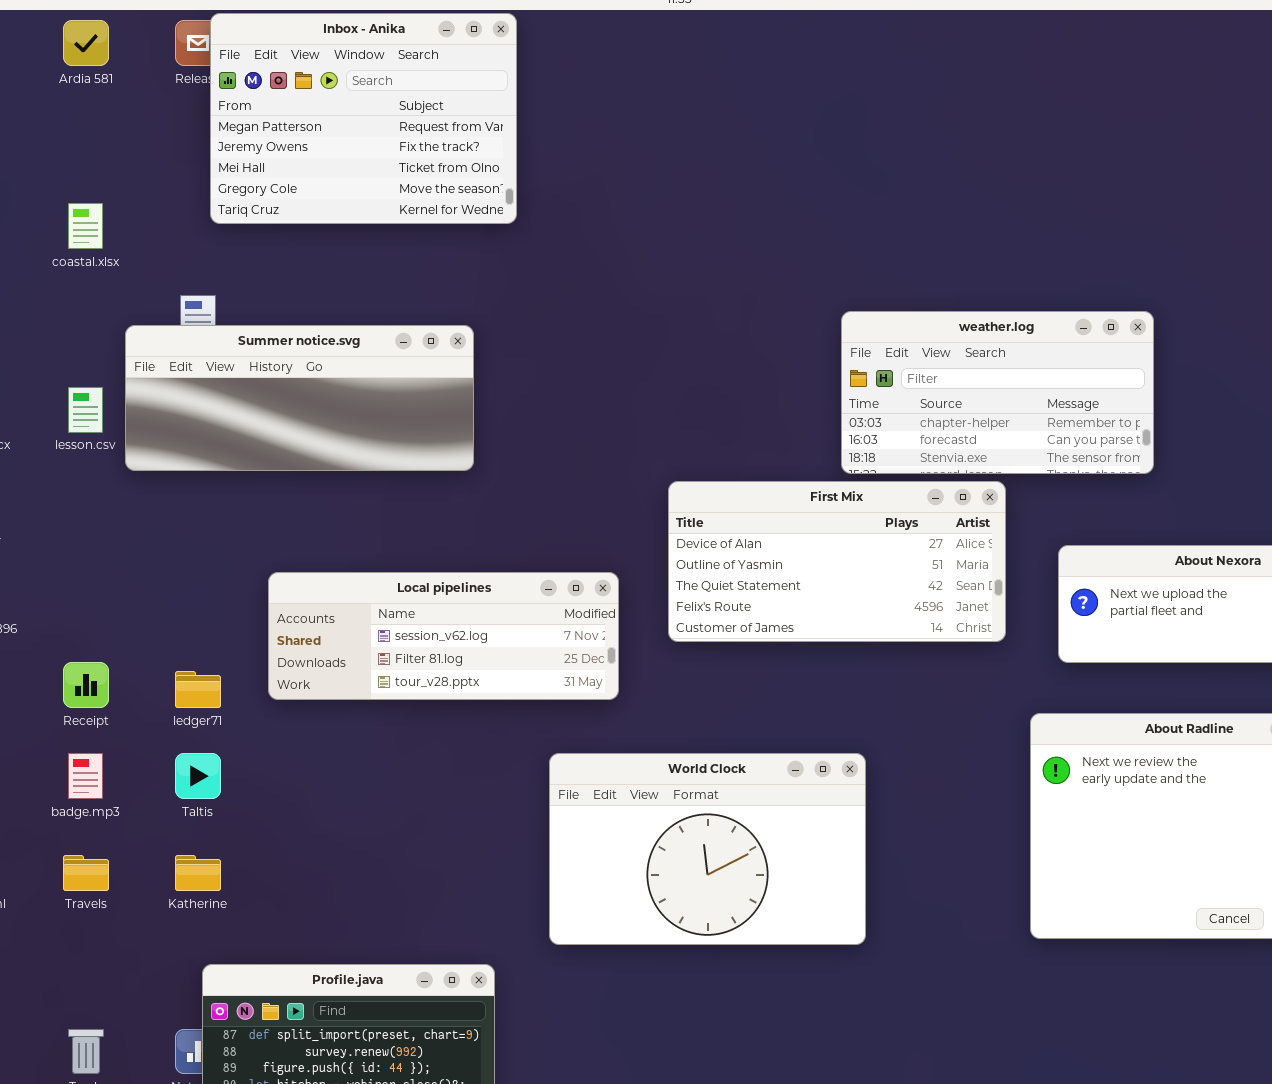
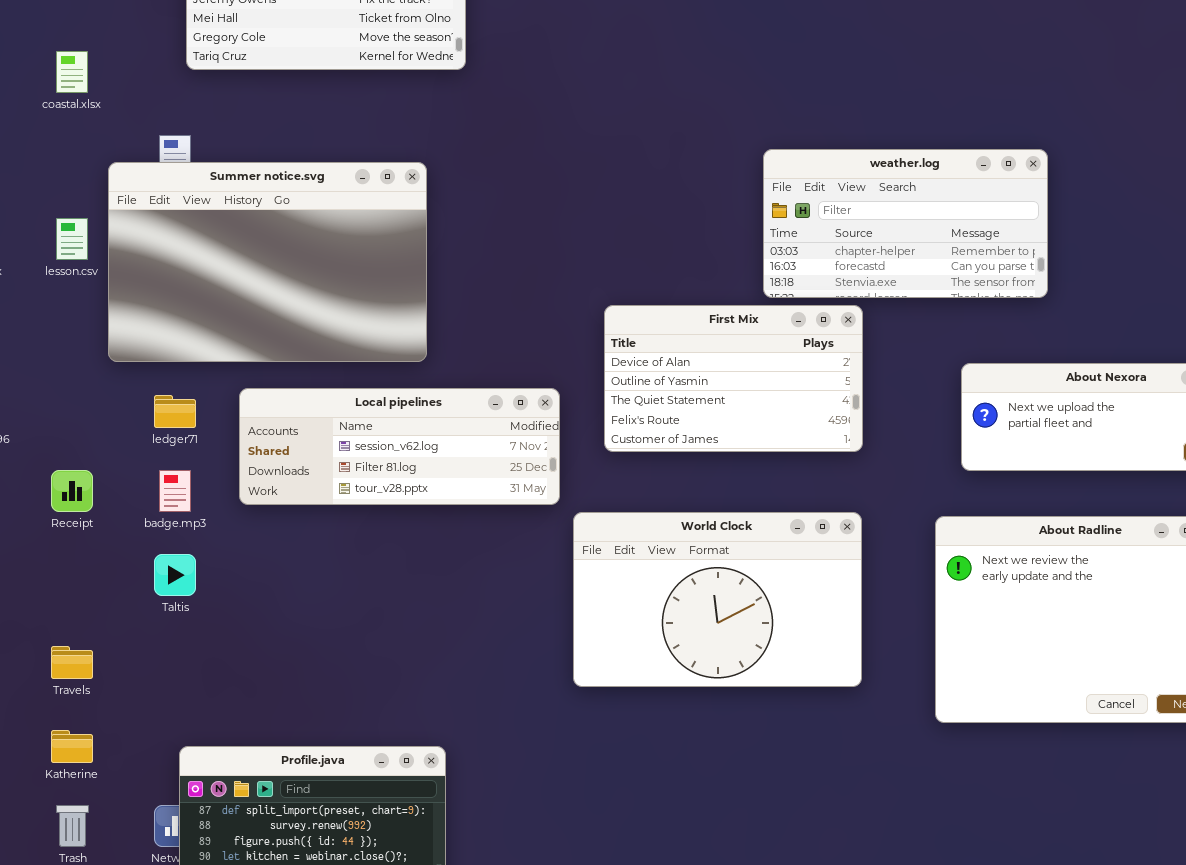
Summer notice.svg: [125,325,474,471] -> [108,162,427,362], resized
First Mix: [668,481,1006,642] -> [604,305,863,452], resized
ledger71: [175,671,221,708] -> [154,395,196,428], moved
badge.mp3: [68,753,103,799] -> [159,470,191,512], moved
World Clock: [549,753,866,945] -> [573,512,862,687], moved
Katherine: [175,855,221,891] -> [51,730,93,763], moved

